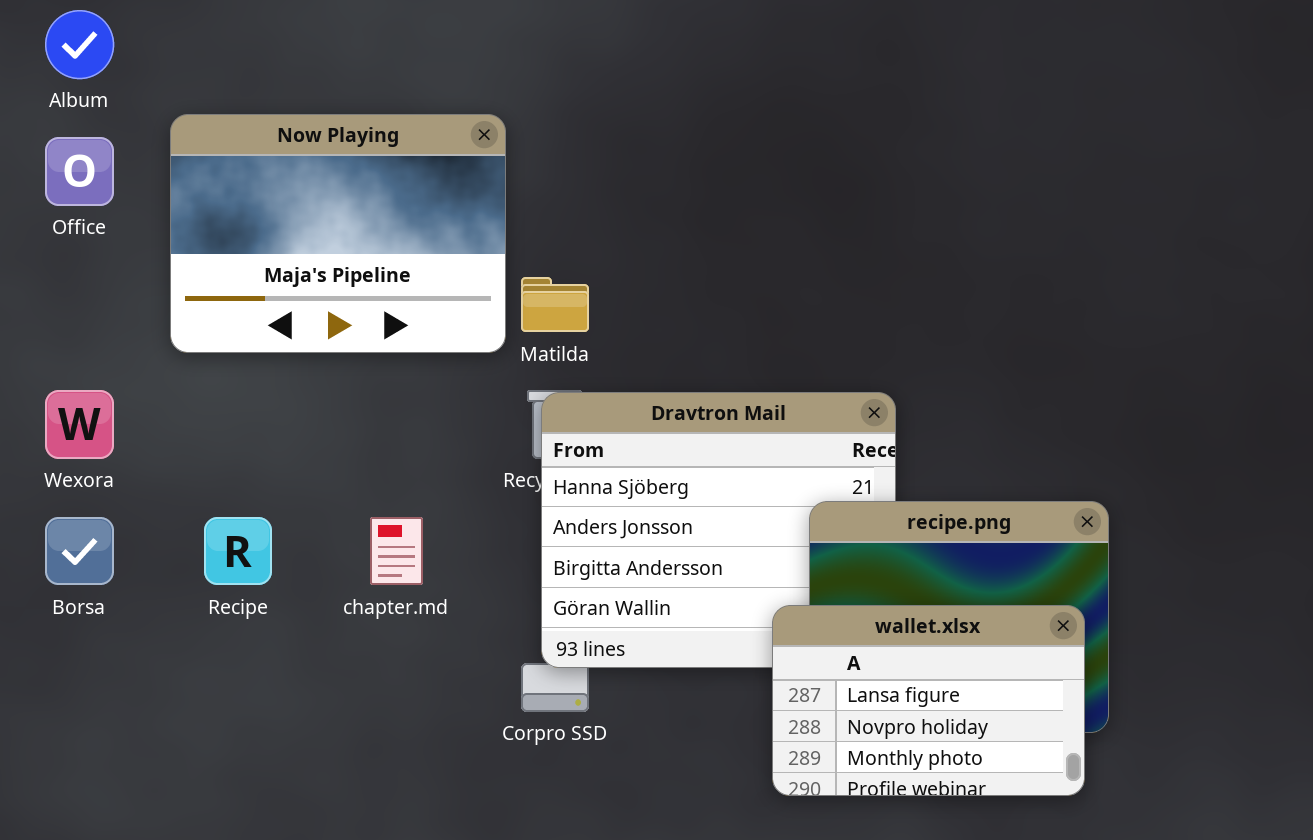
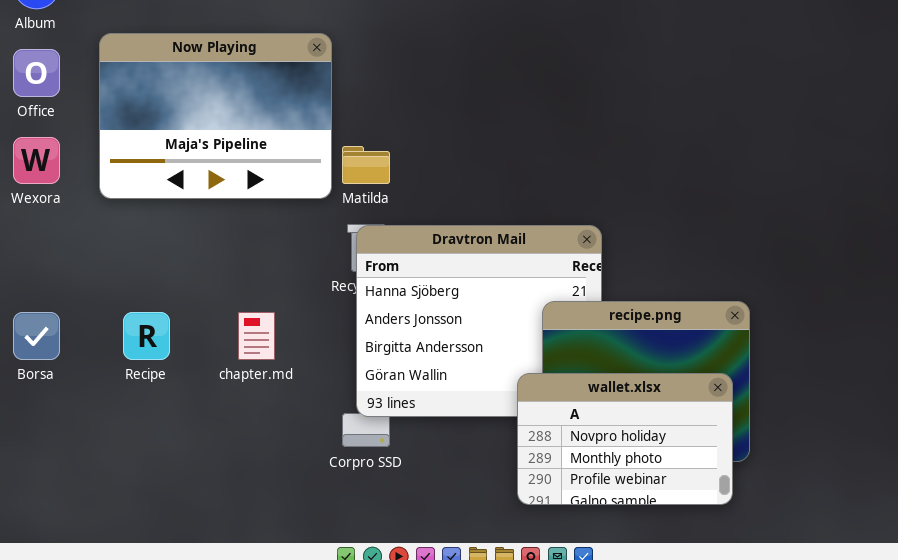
Wexora: [45,390,114,459] -> [13,137,60,184], moved
wallet.xlsx: [772,605,1085,796] -> [517,373,733,505], scrolled down 1 row

